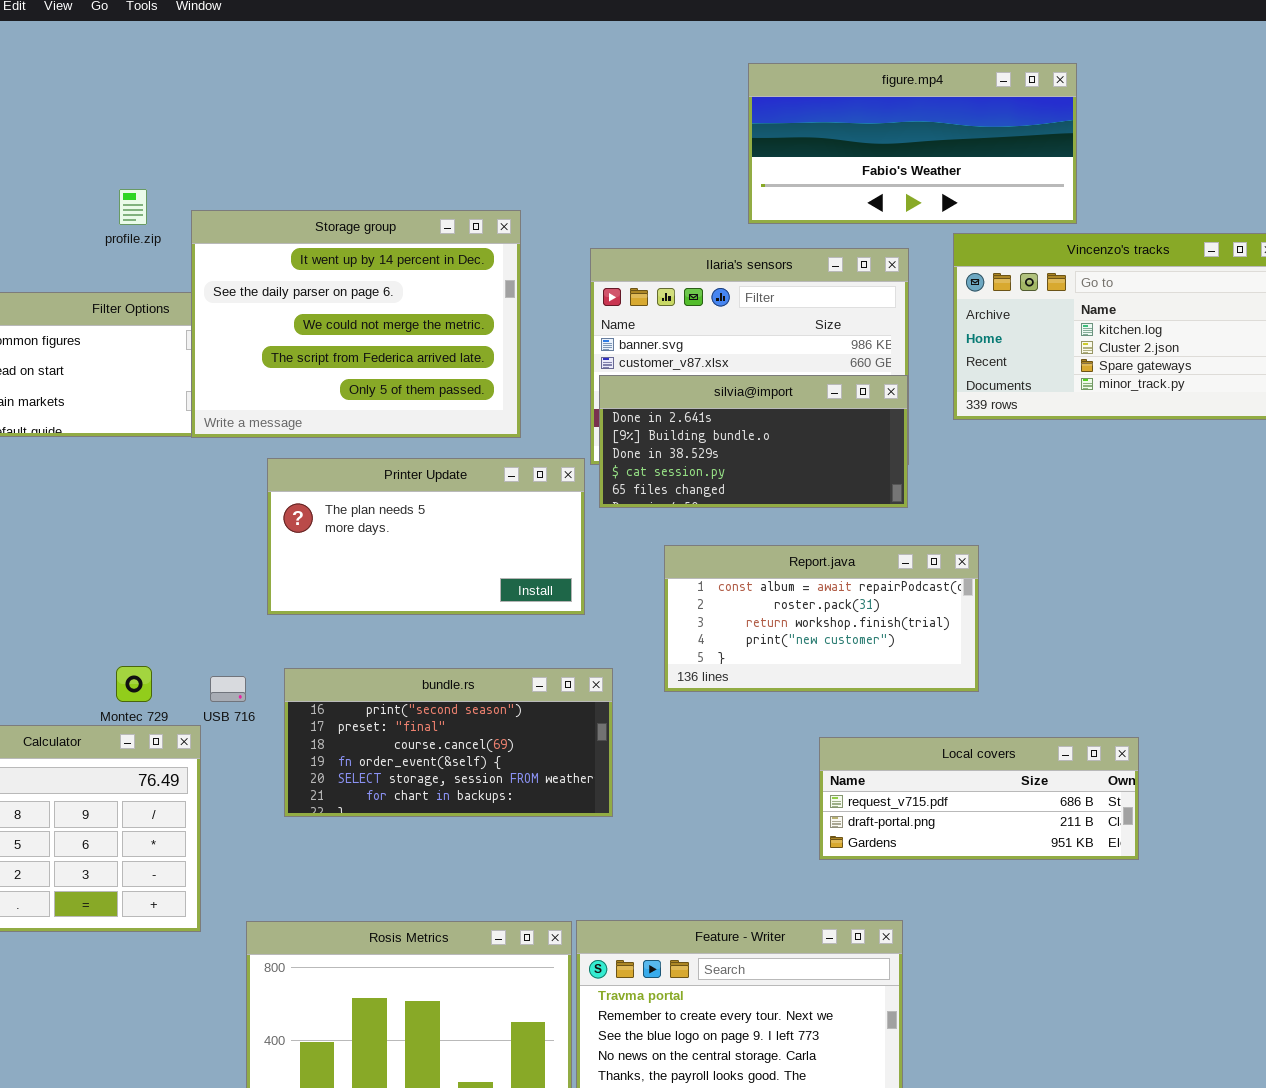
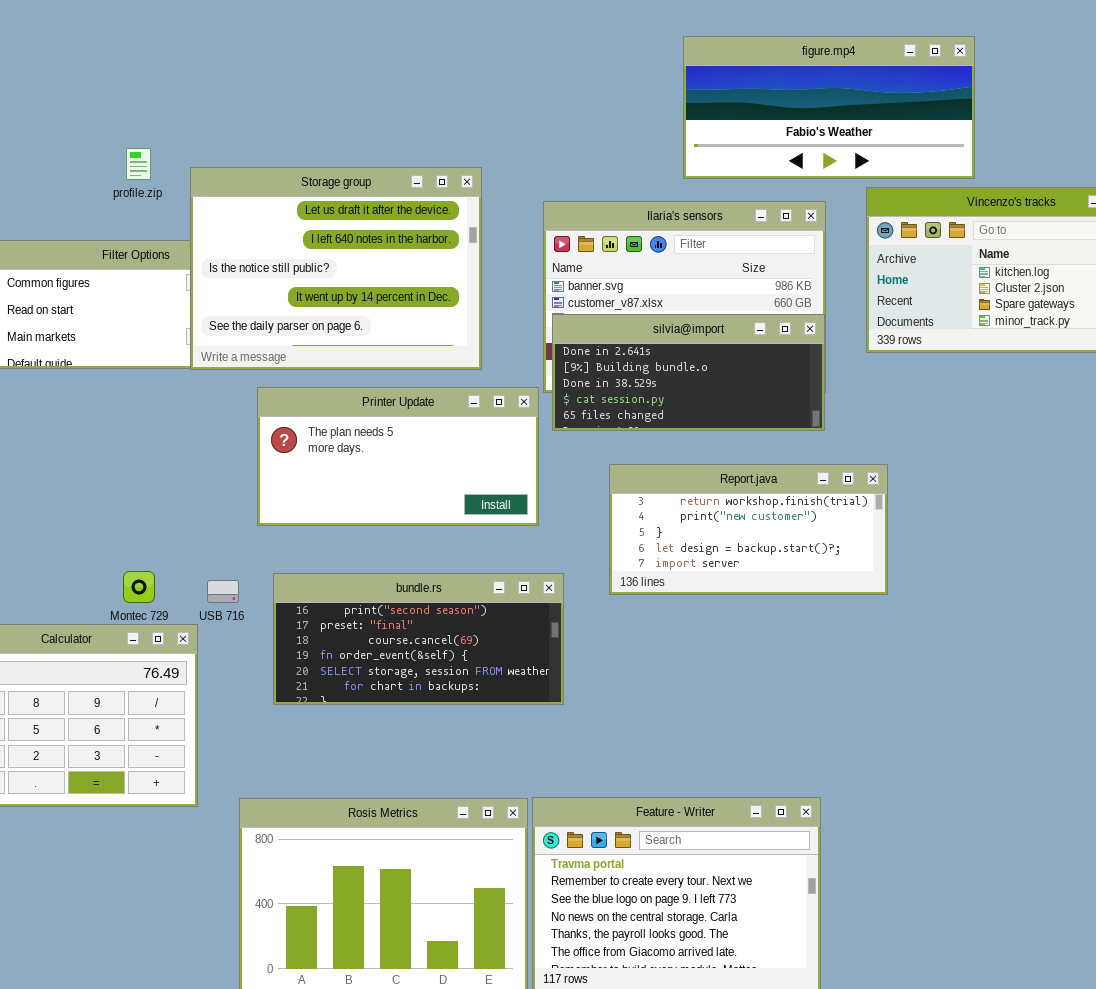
Storage group: [191,210,521,438] -> [190,167,482,370], scrolled up 3 rows
Report.java: [664,545,979,692] -> [609,464,888,595], scrolled down 2 rows
Local covers: [819,737,1139,860] -> none, closed

